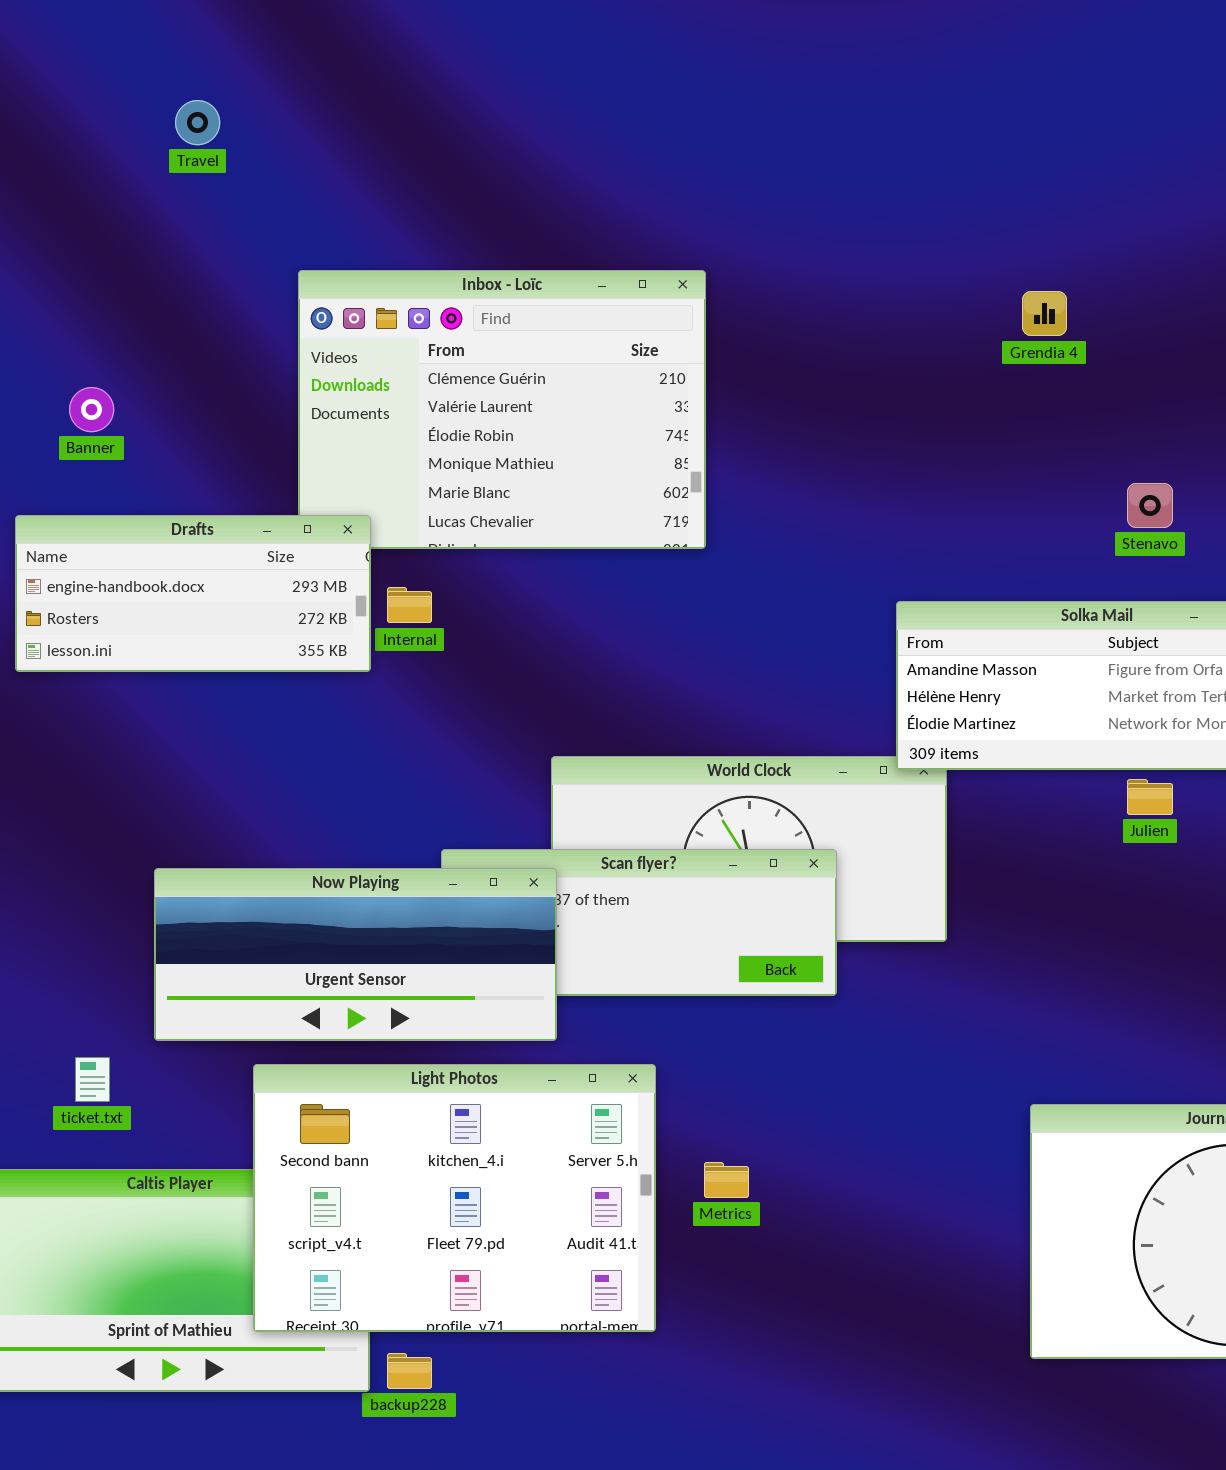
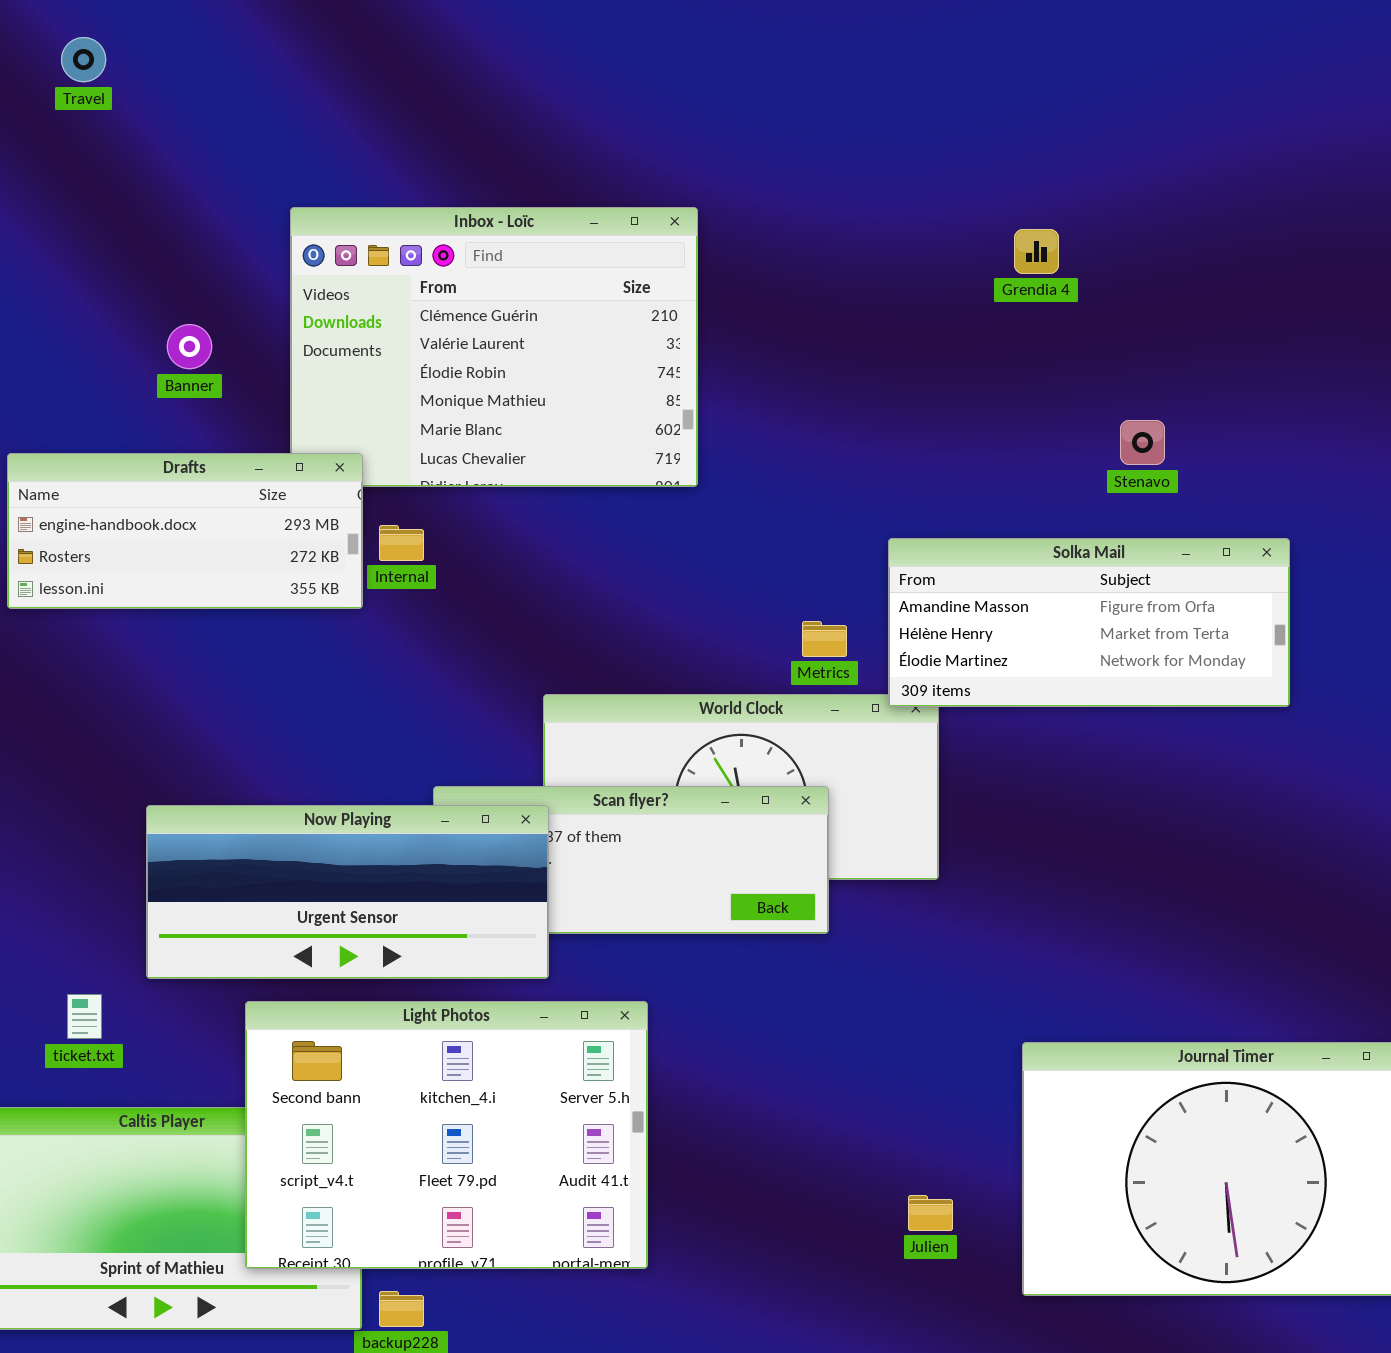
Travel: [175,100,220,145] -> [61,37,106,82], moved
Banner: [69,387,114,432] -> [167,324,212,369], moved
Julien: [1127,779,1173,815] -> [908,1195,953,1231], moved
Metrics: [704,1162,749,1198] -> [802,621,847,657], moved

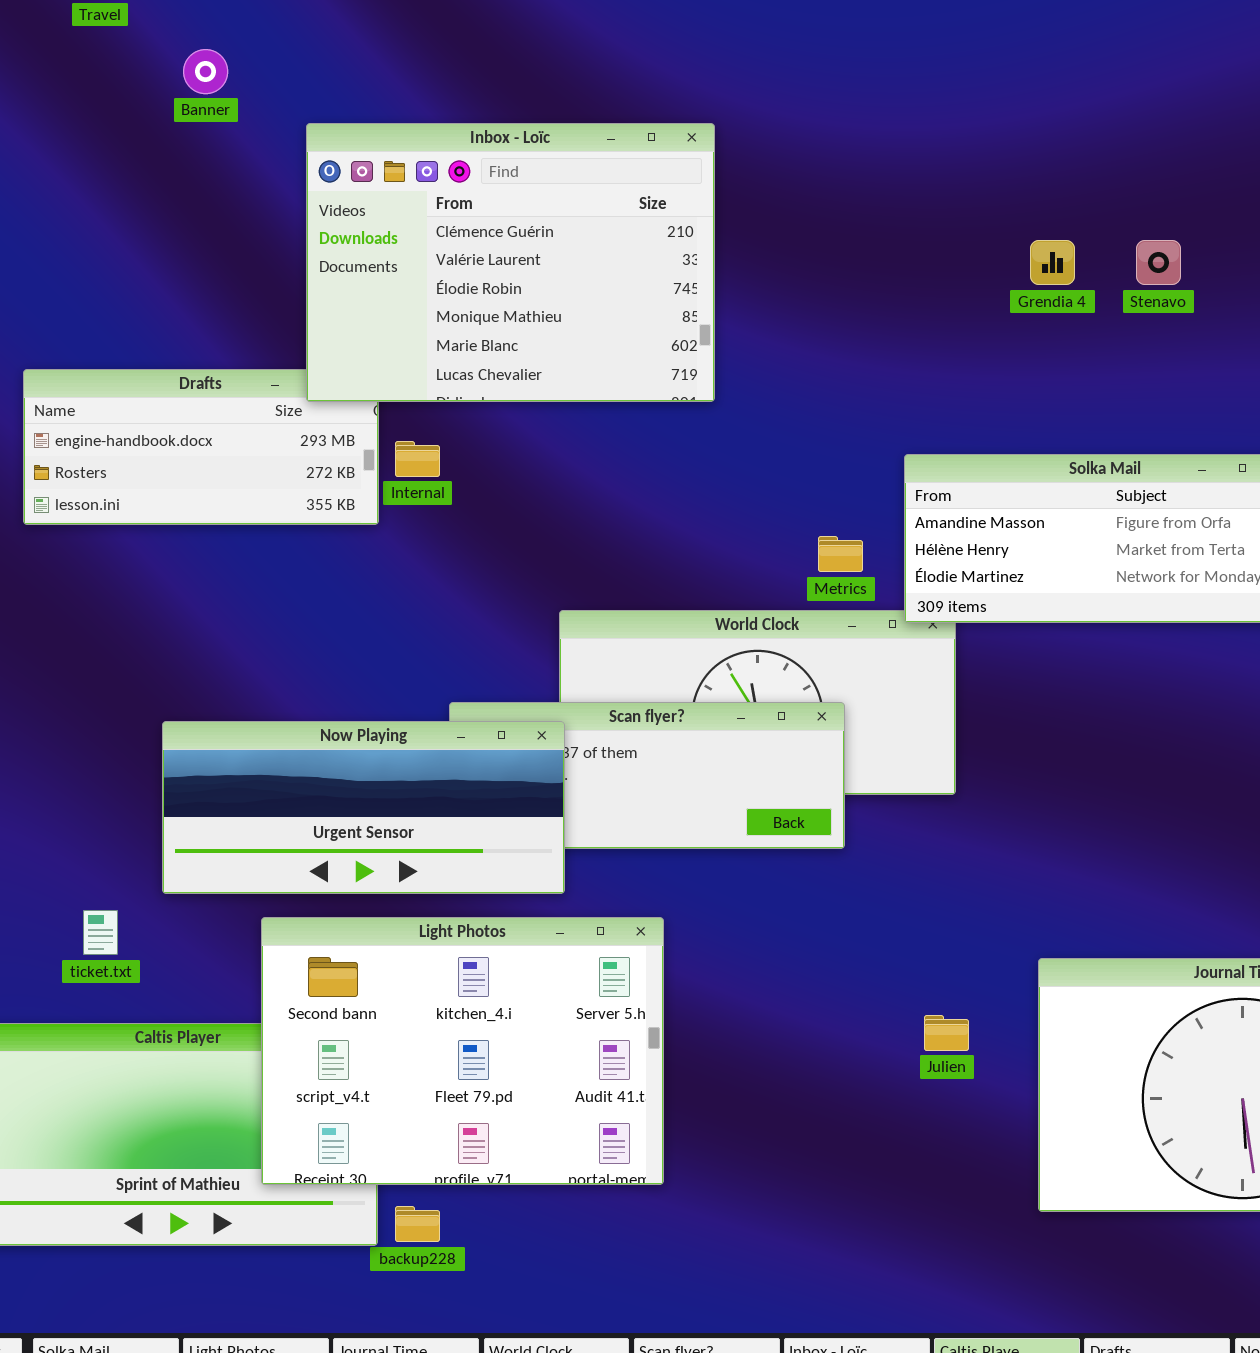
Inbox - Loïc: [290,207,698,487] -> [306,123,715,402], raised
Grendia 4: [1014,229,1059,274] -> [1030,240,1075,285], moved
Banner: [167,324,212,369] -> [183,49,228,94], moved
Stenavo: [1120,420,1165,465] -> [1136,240,1181,285], moved
Julien: [908,1195,953,1231] -> [924,1015,969,1051], moved

